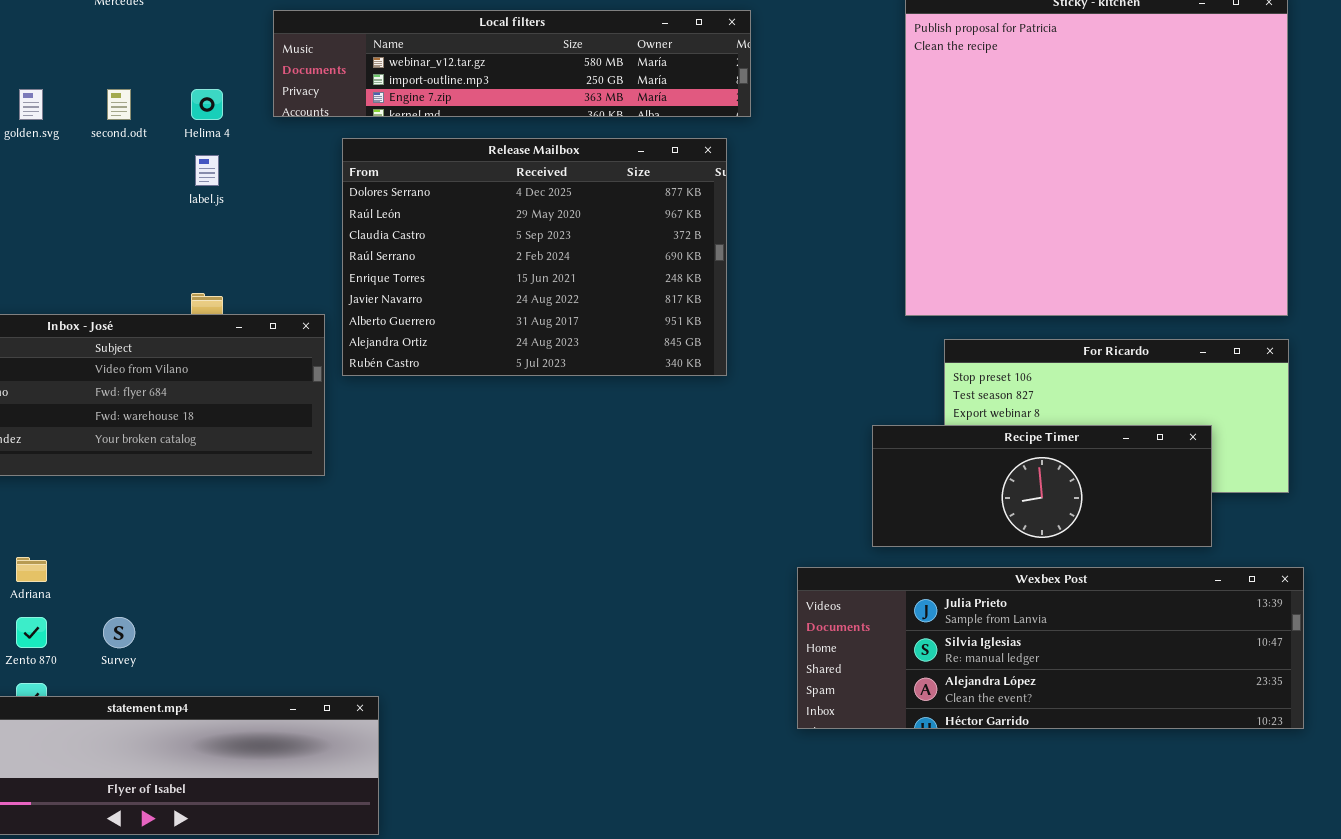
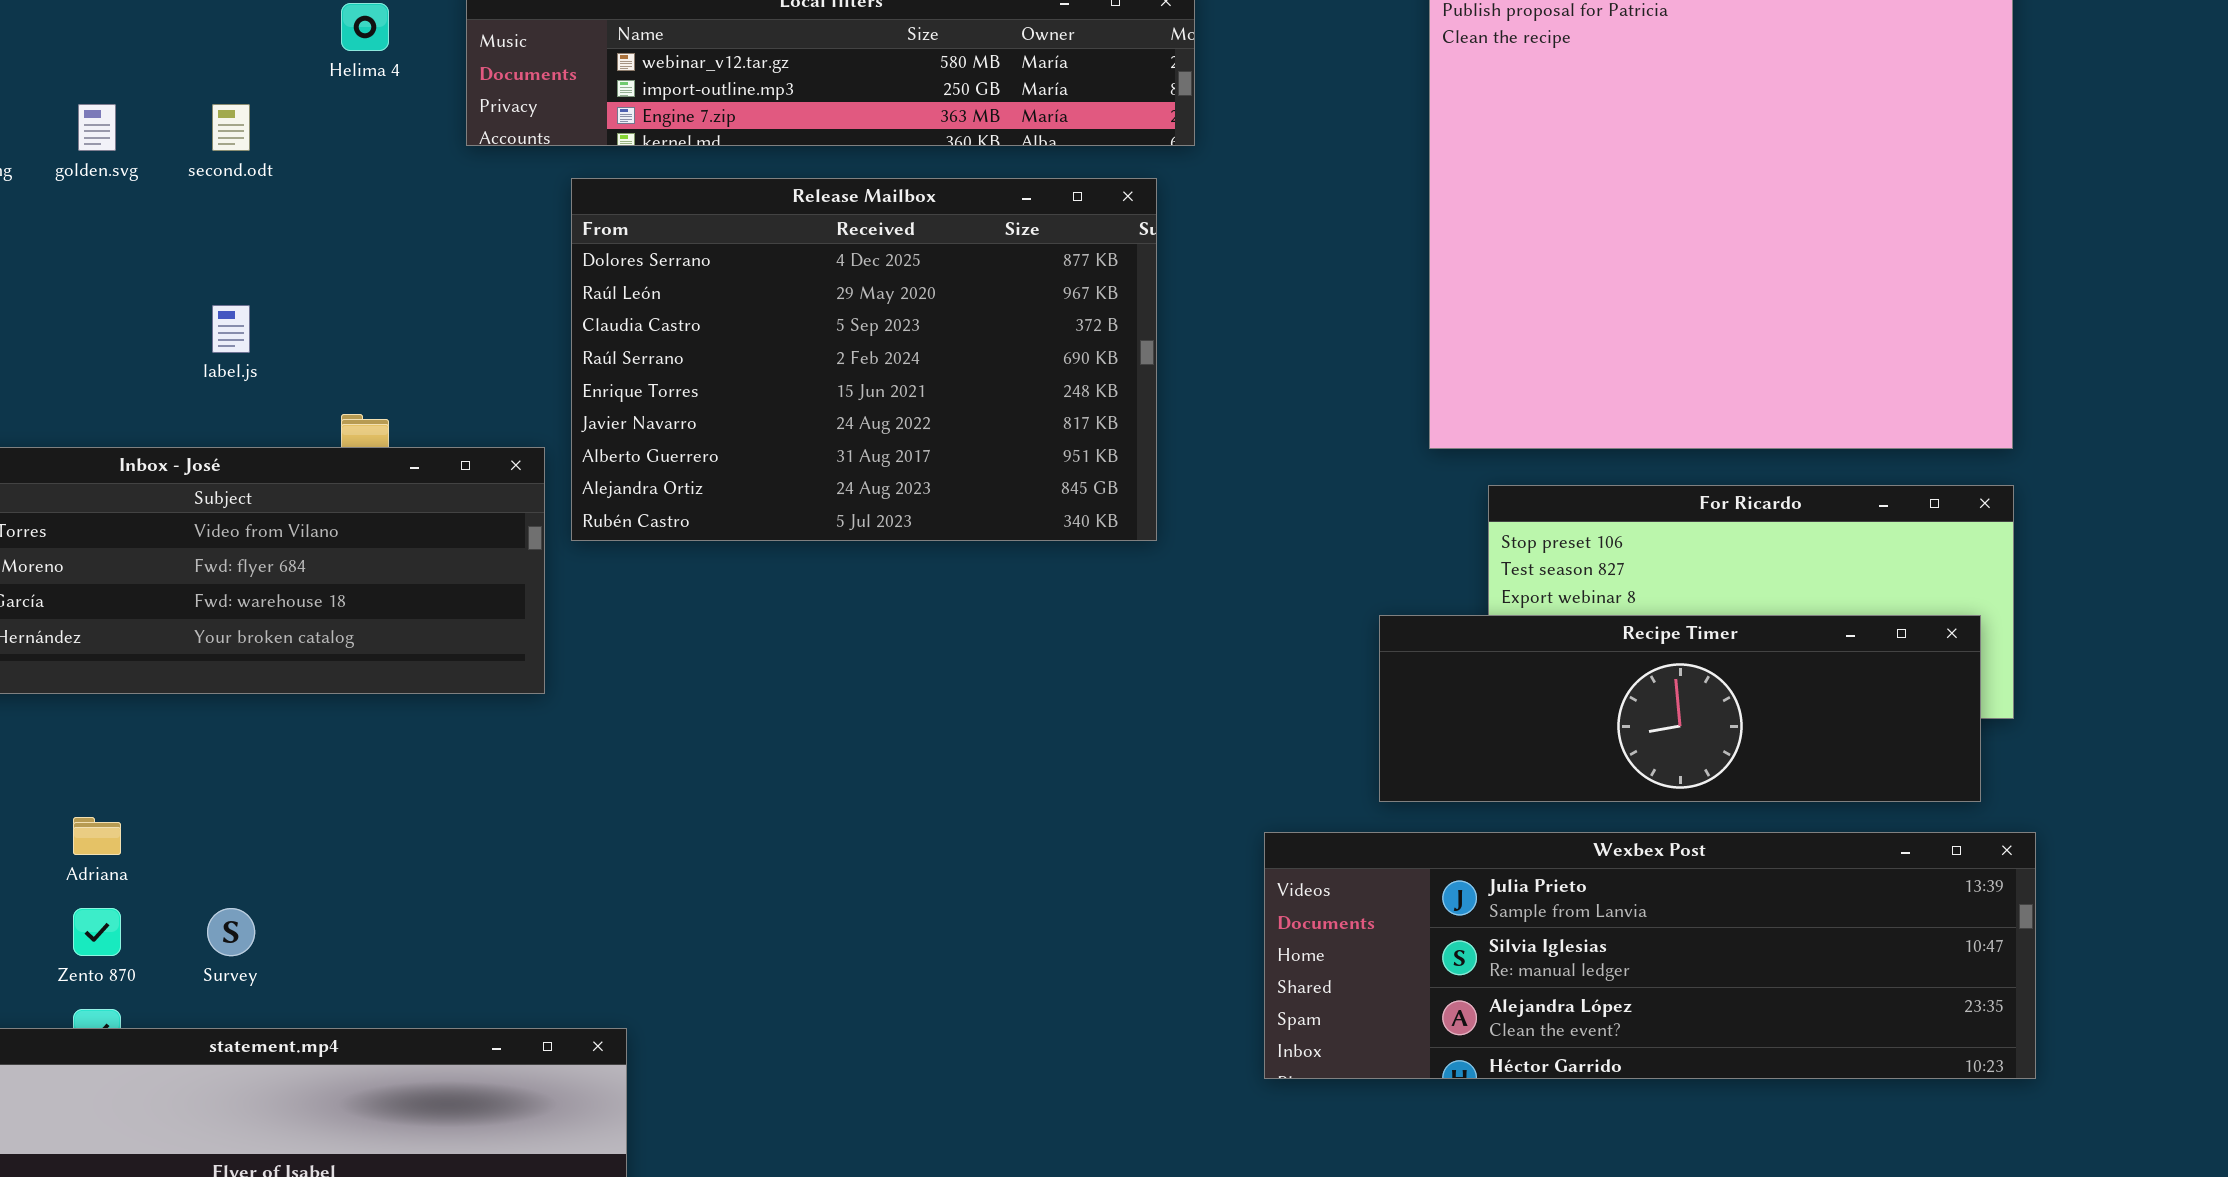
Helima 4: [191,89,223,120] -> [341,3,389,51], moved
label.js: [195,155,219,186] -> [212,305,250,353], moved
Recipe Timer: [872,425,1212,547] -> [1379,615,1981,802], resized

